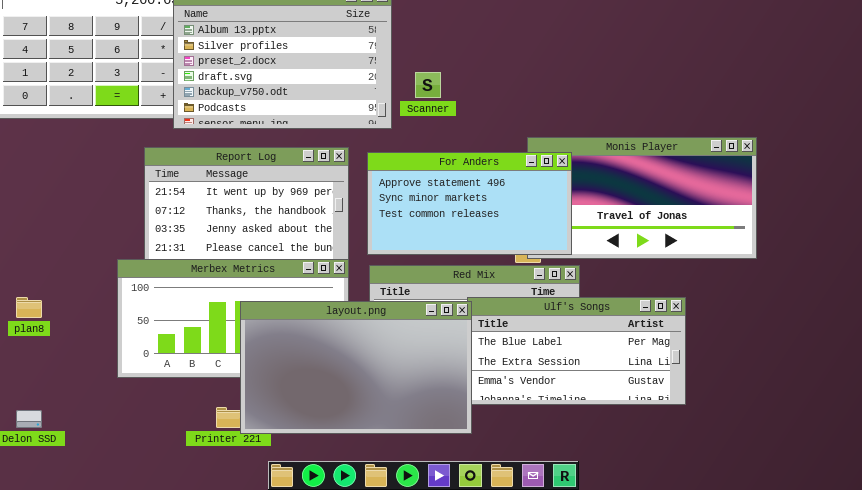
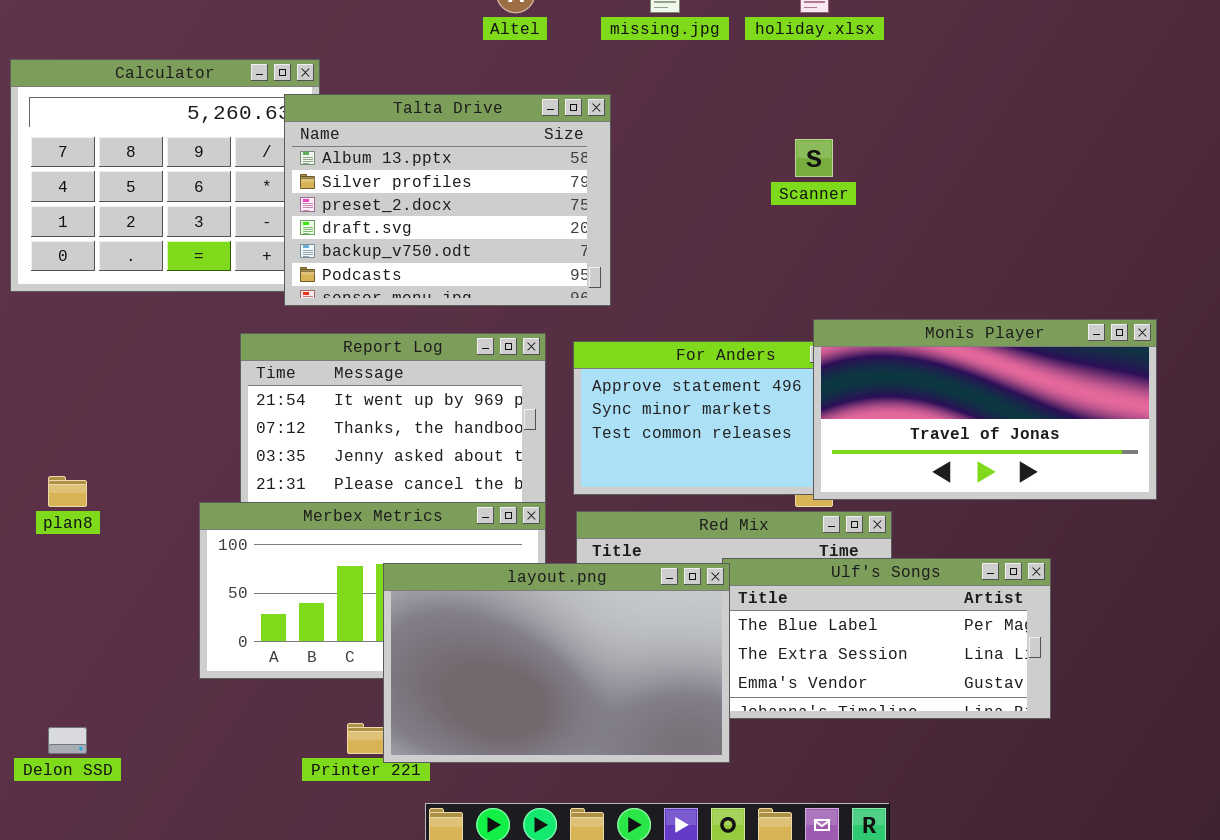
Scanner: [415,72,441,98] -> [795,139,833,177], moved
Monis Player: [527,137,757,259] -> [813,319,1157,500], raised
plan8: [16,297,42,318] -> [48,476,87,507], moved

